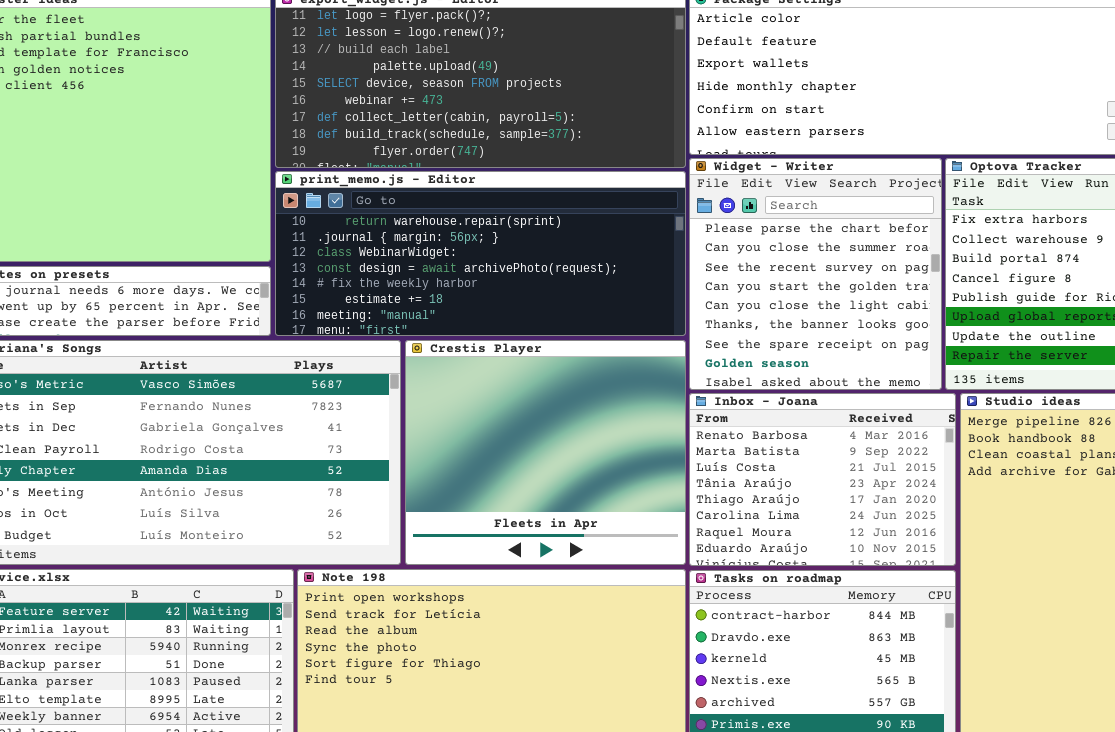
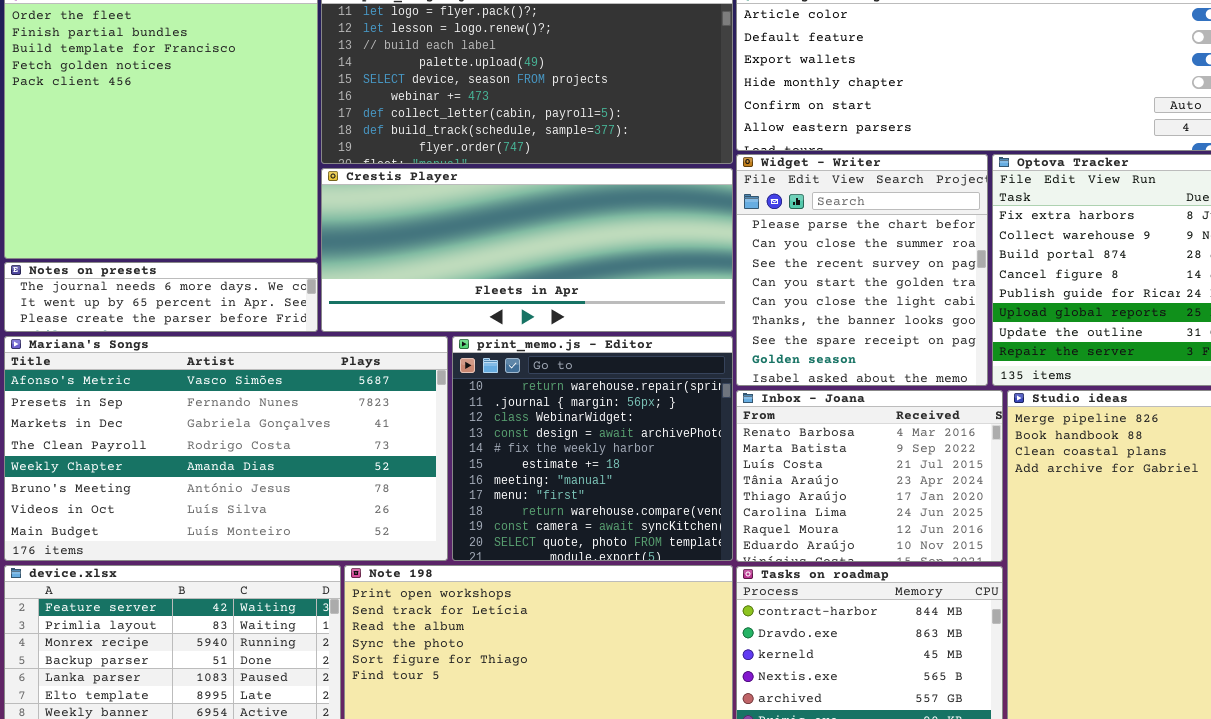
print_memo.js - Editor: [275,171,686,336] -> [452,336,733,561], moved, resized
Crestis Player: [405,340,686,565] -> [321,168,733,332], moved, resized

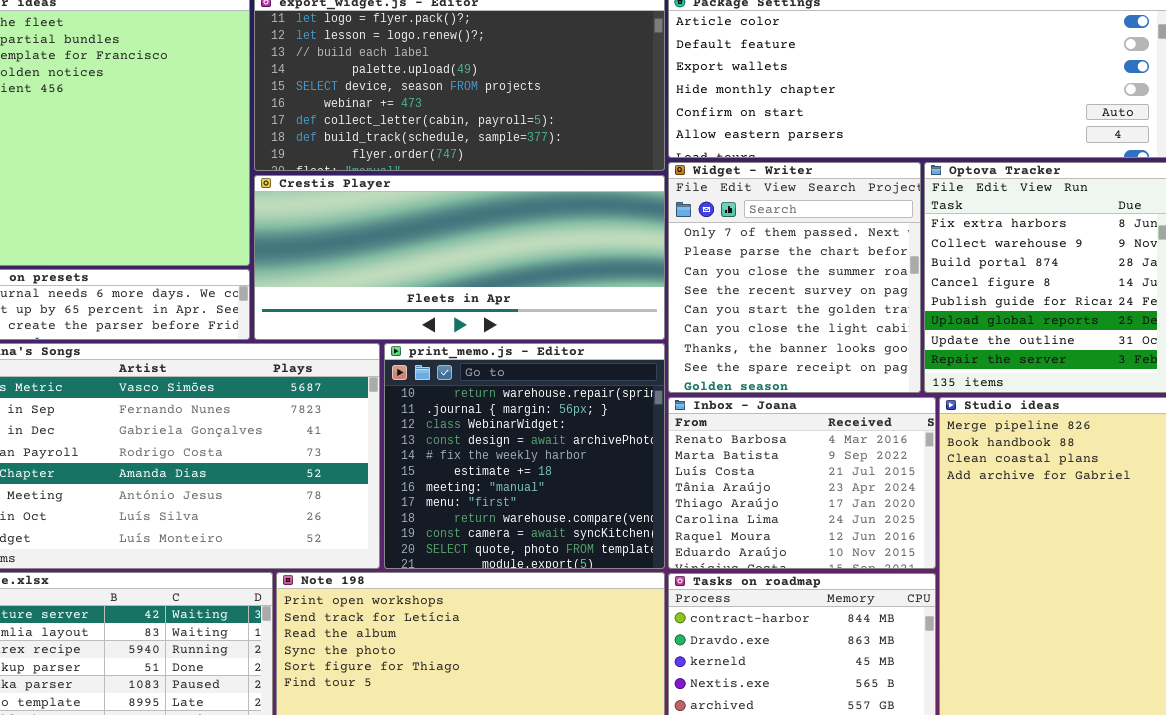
Widget - Writer: [736,154,988,386] -> [668,162,921,393], scrolled up 1 row

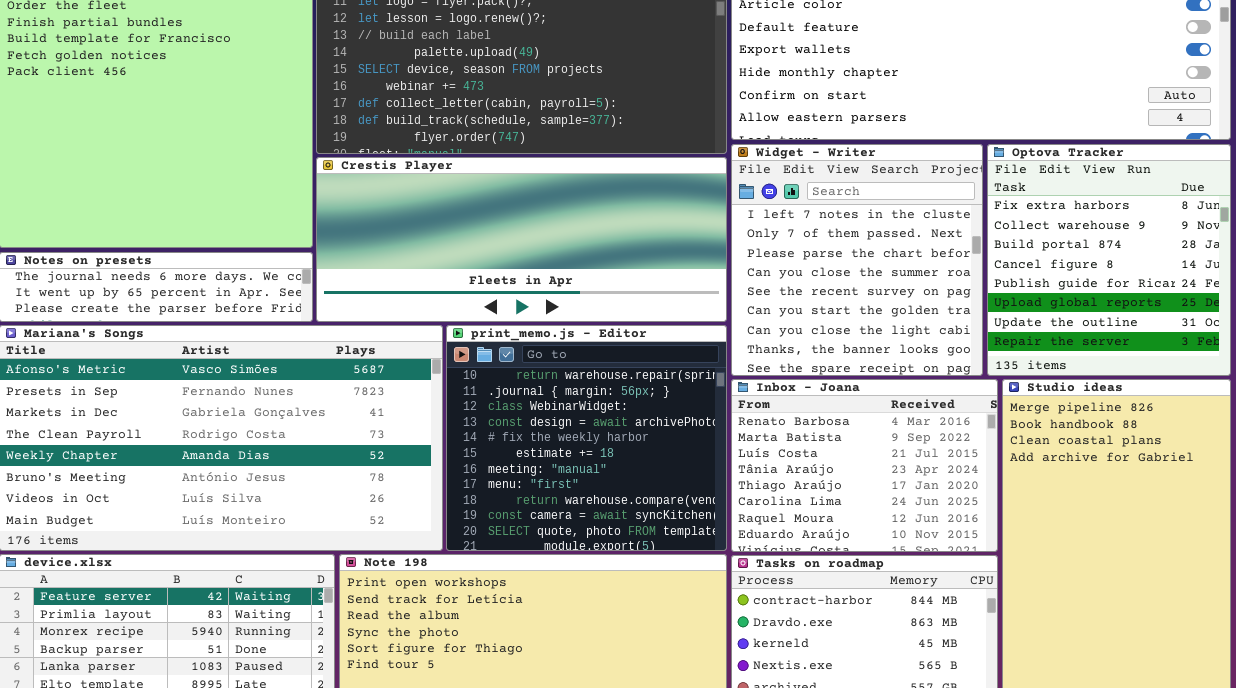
Widget - Writer: [668,162,921,393] -> [731,144,983,376], scrolled up 1 row

